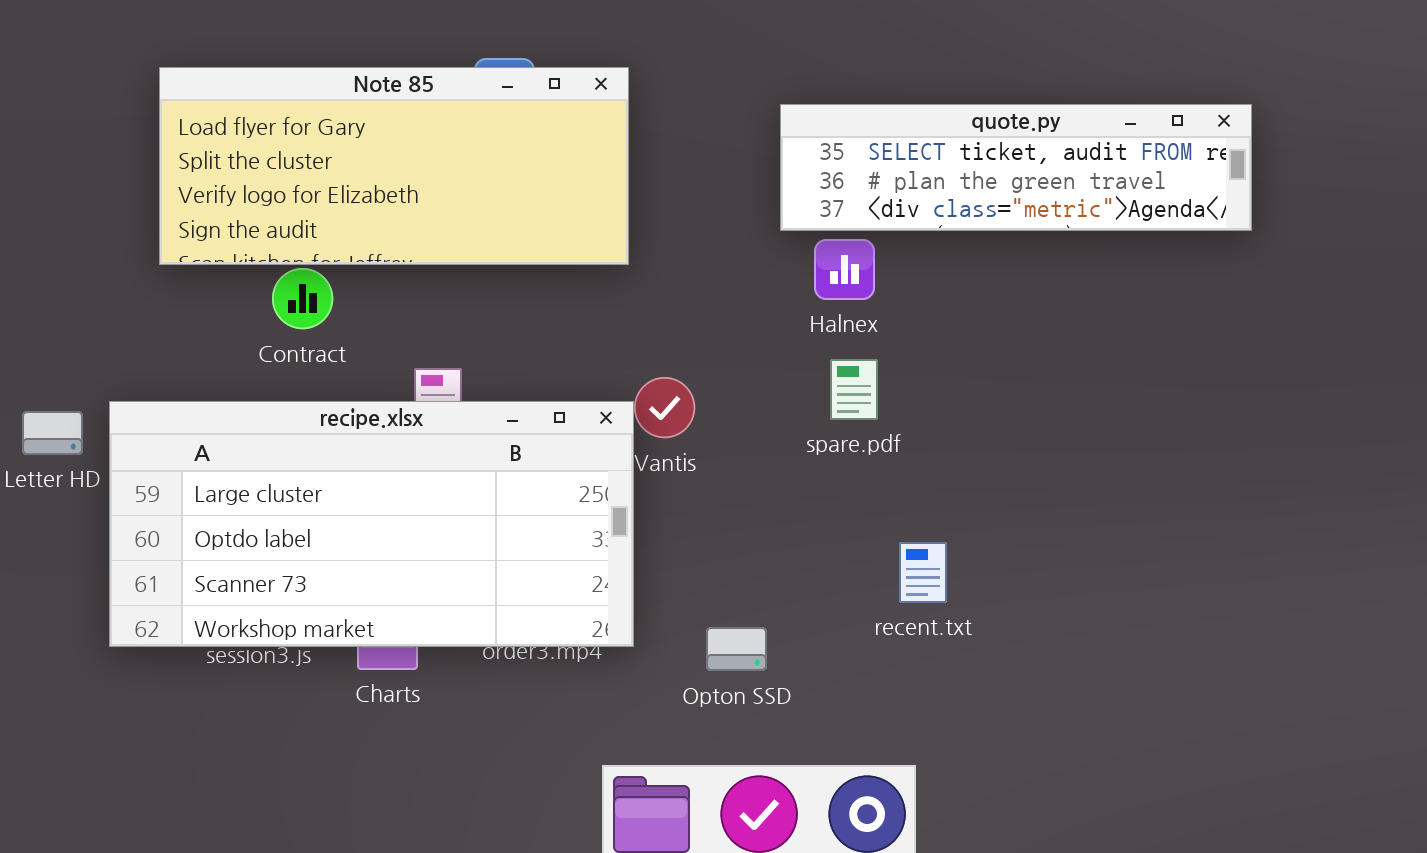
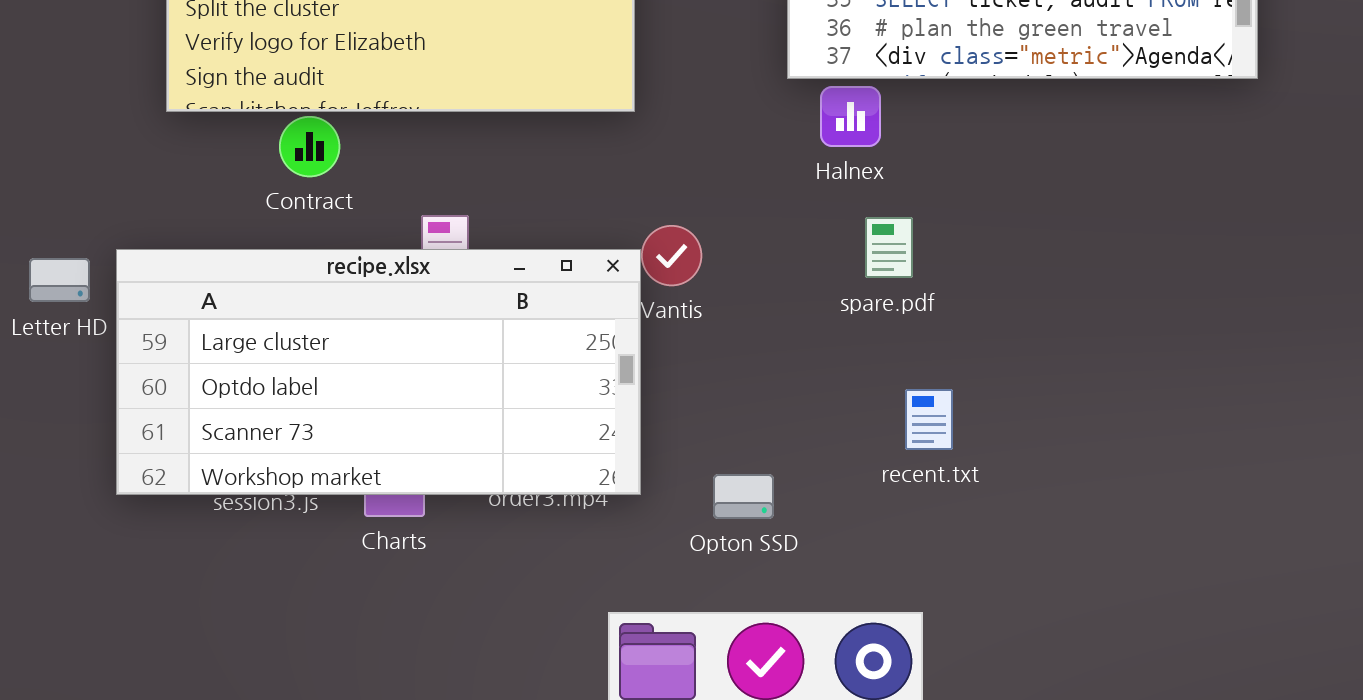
spare.pdf: [830,359,878,420] -> [865,217,913,278], moved

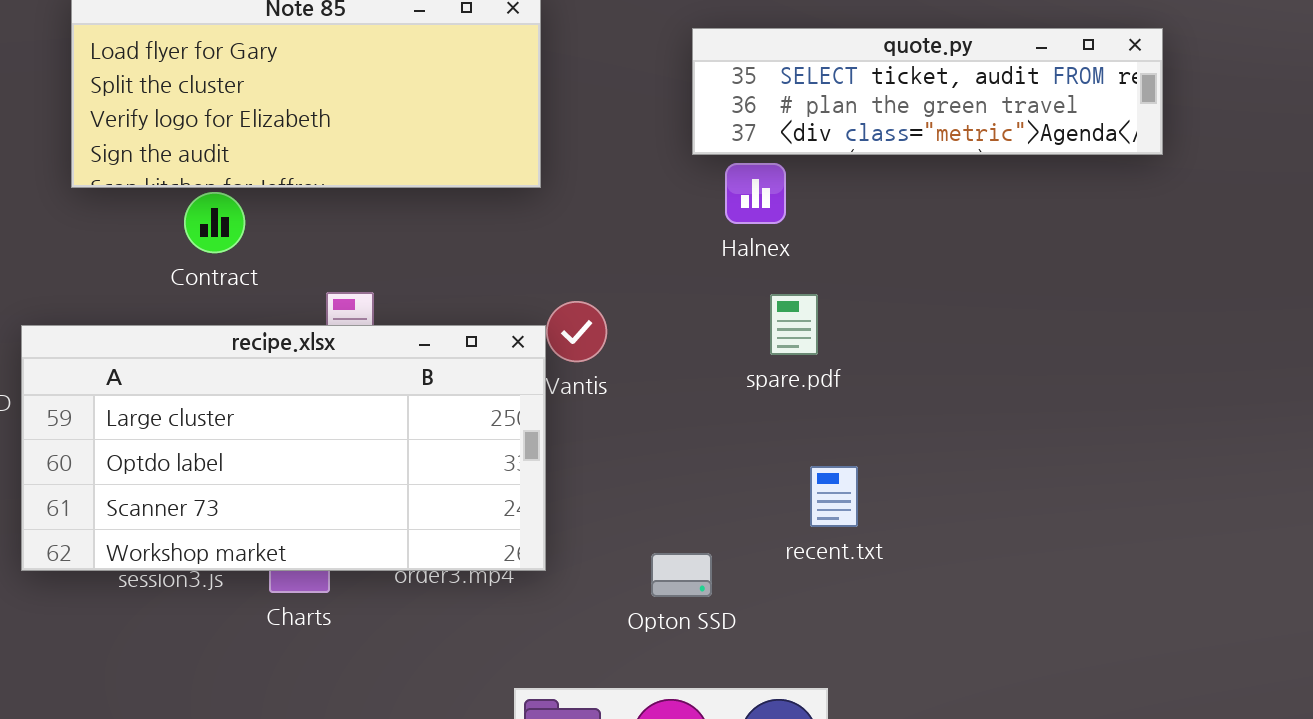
Opton SSD: [713,474,774,519] -> [651,553,712,597], moved

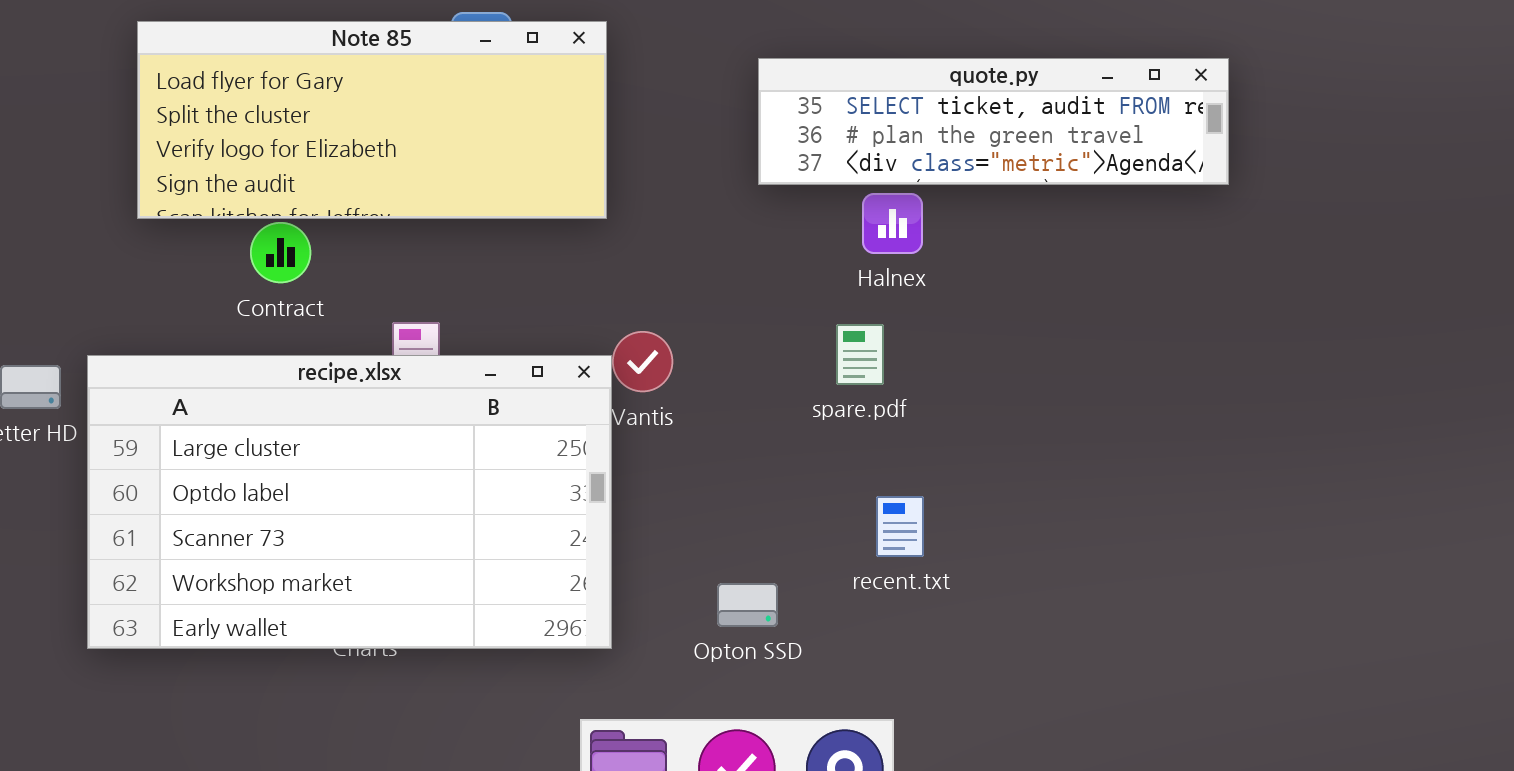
Halnex: [725,163,786,224] -> [862,193,923,254], moved
recipe.xlsx: [21,325,546,571] -> [87,355,612,649], resized

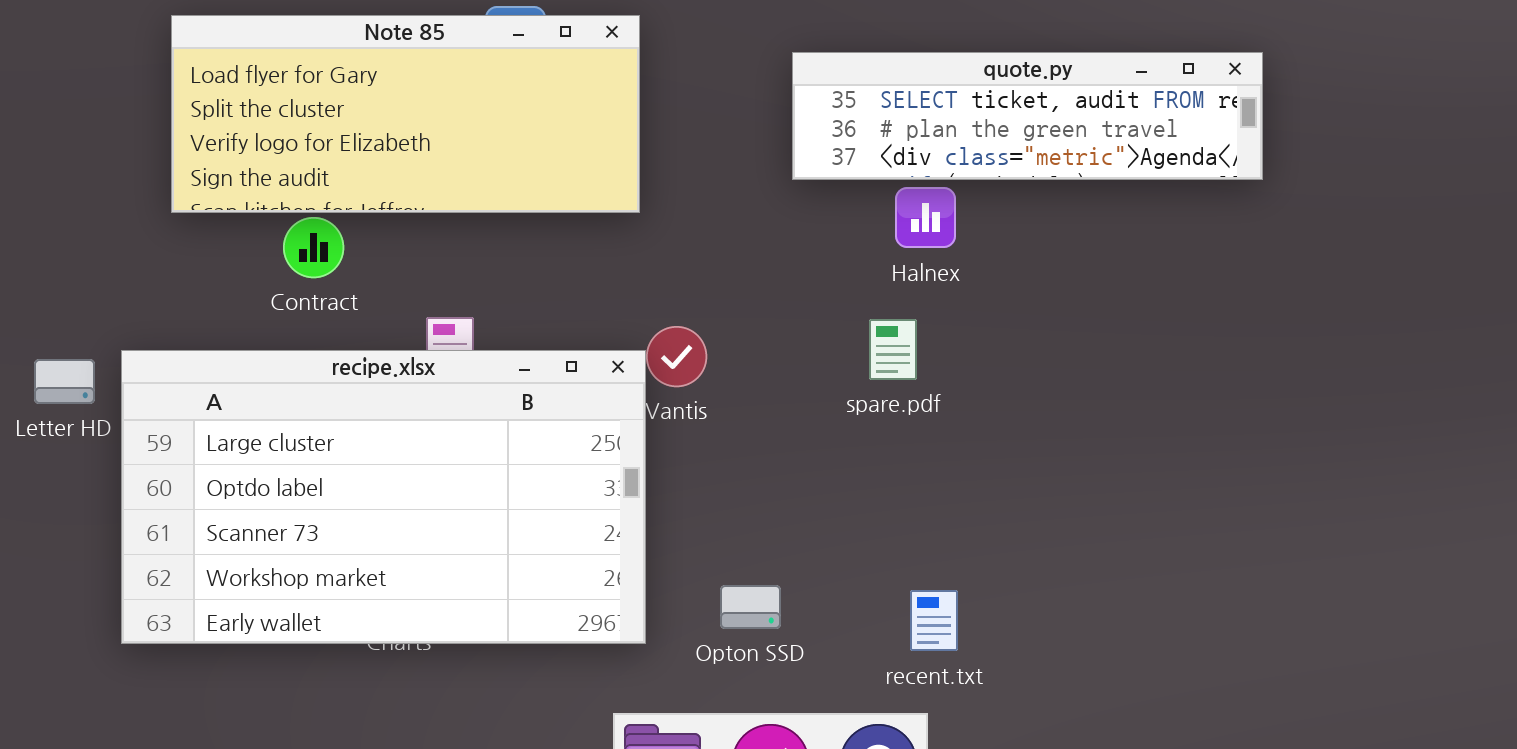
recent.txt: [876,496,924,557] -> [910,590,958,651], moved
Opton SSD: [717,583,778,627] -> [720,585,781,629], moved

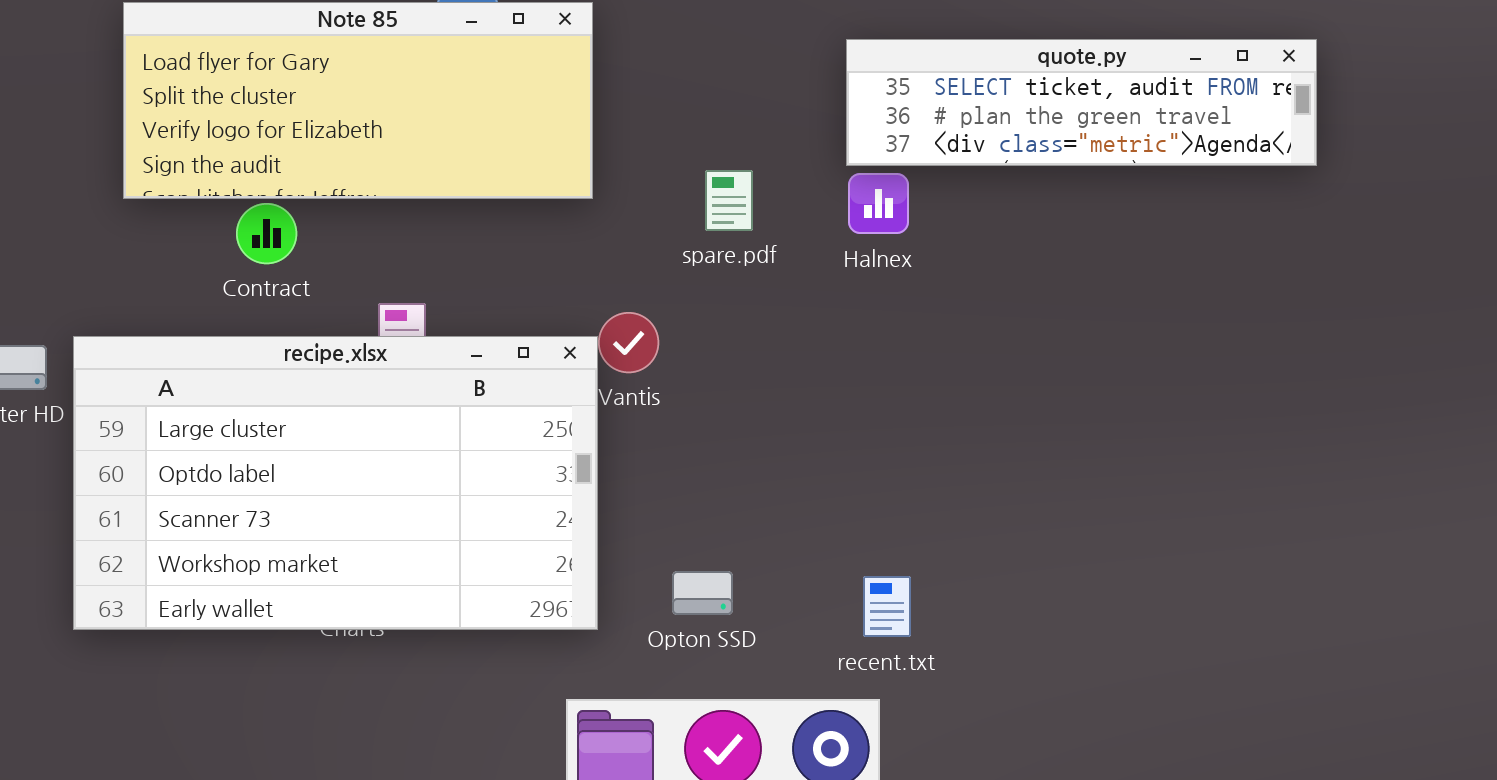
quote.py: [792,52,1263,180] -> [846,39,1317,166], moved
spare.pdf: [869,319,917,380] -> [705,170,753,231], moved

